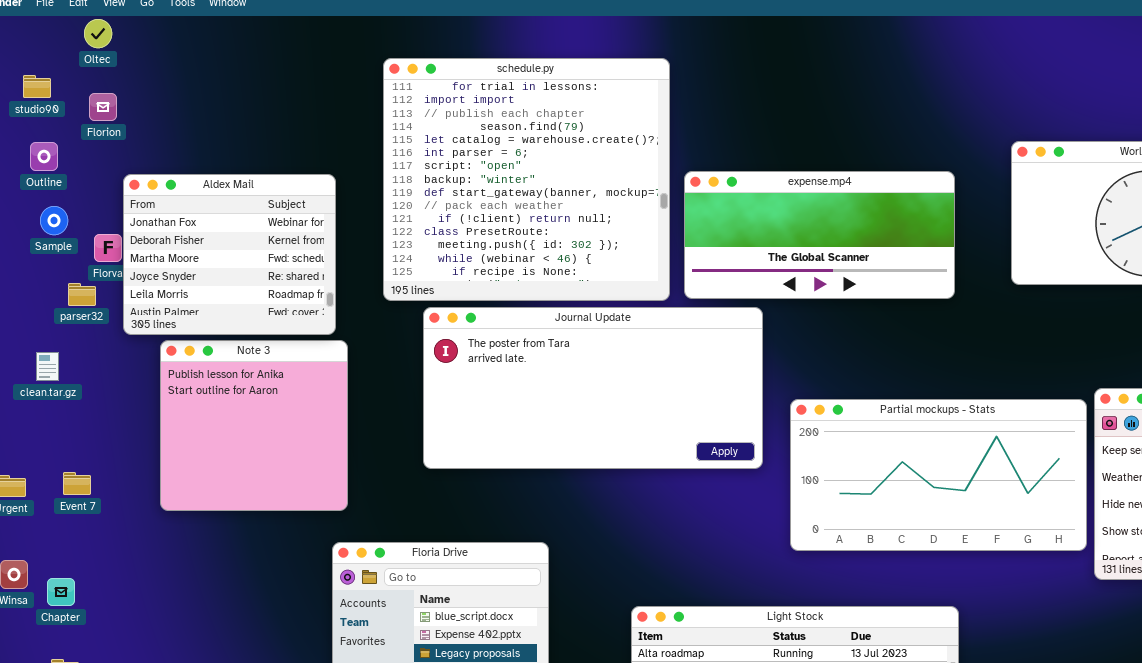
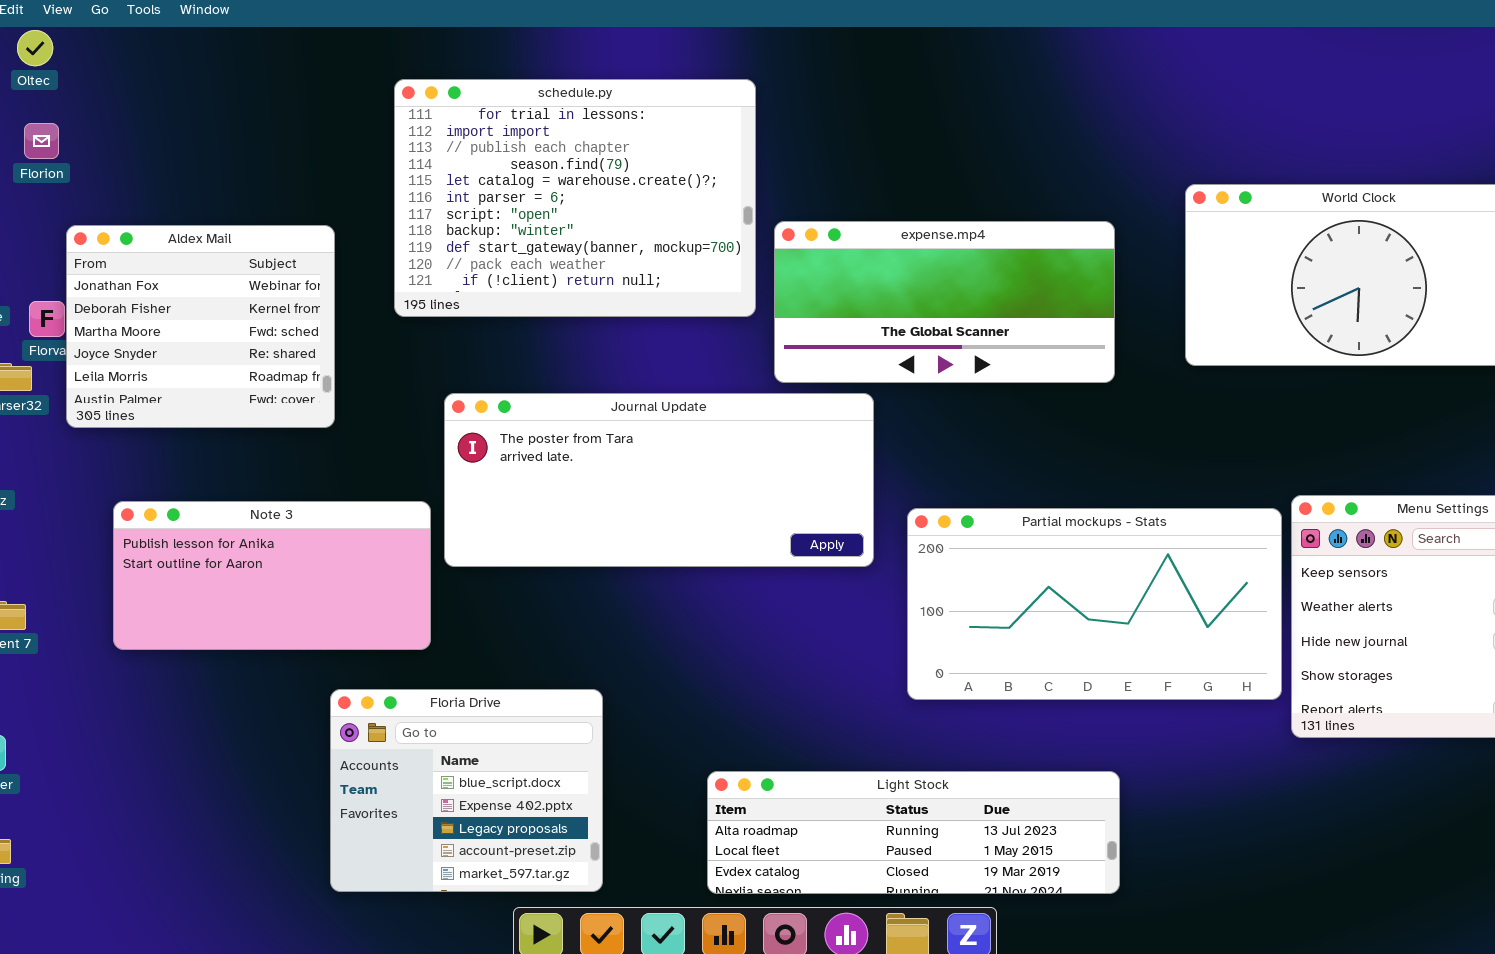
schedule.py: [383,58,670,301] -> [394,79,756,317], resized
Journal Update: [423,307,763,469] -> [444,393,874,567], resized
Note 3: [160,340,348,511] -> [113,501,431,650], resized

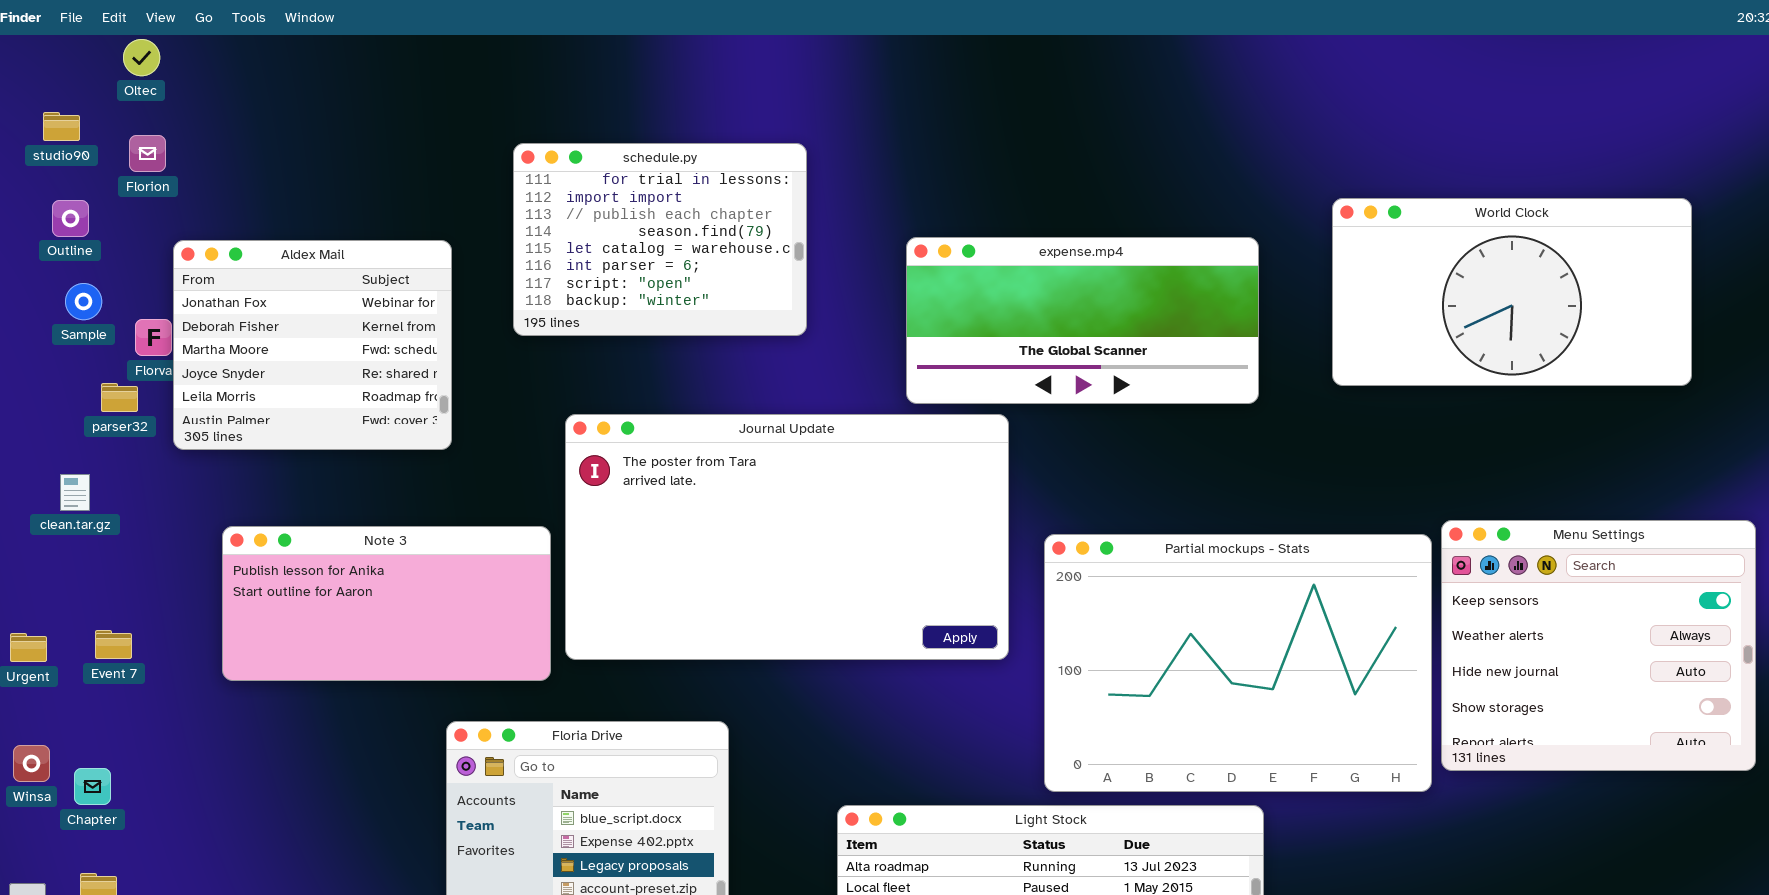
schedule.py: [394,79,756,317] -> [513,143,807,336], resized
Journal Update: [444,393,874,567] -> [565,414,1009,660], resized
Partial mockups - Stats: [907,508,1282,700] -> [1044,534,1432,792], resized

